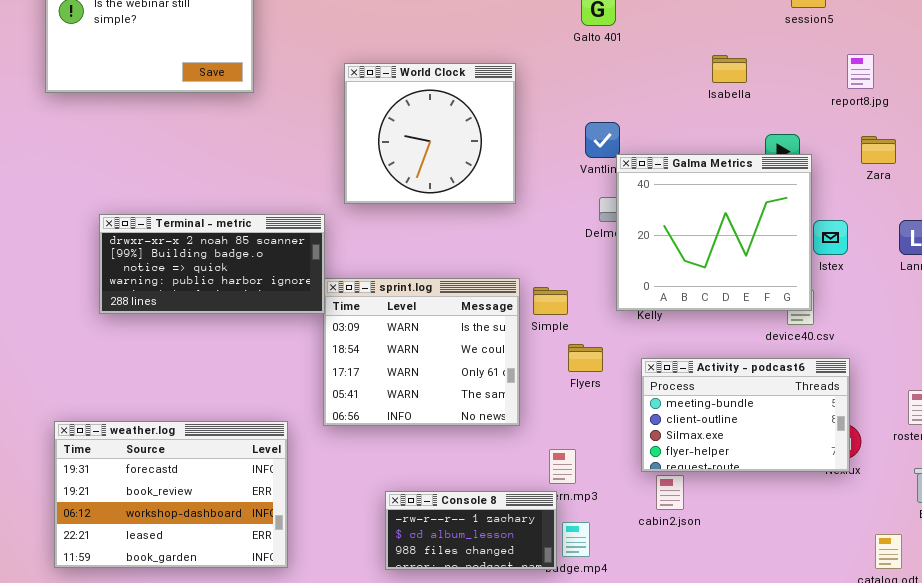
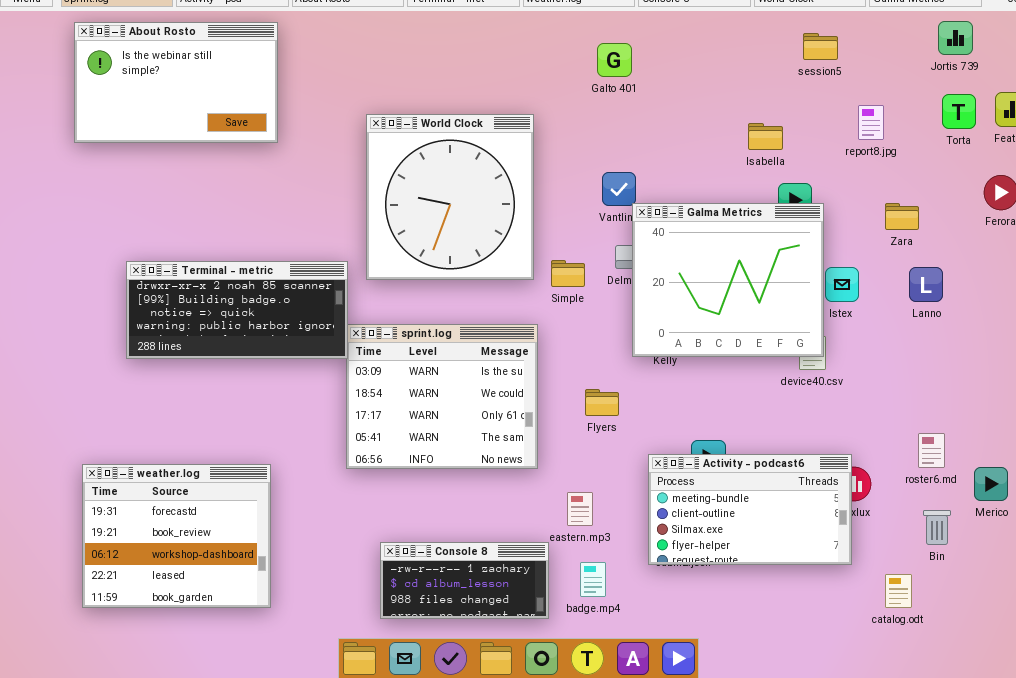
Isabella: [712,55,747,83] -> [748,123,783,150], moved
World Clock: [344,63,516,204] -> [366,114,534,280], resized
Zara: [861,136,896,164] -> [885,203,919,230], moved
Simple: [533,287,568,315] -> [551,260,585,287], moved
Activity - podcast6: [641,358,850,472] -> [648,454,852,565], moved
weather.log: [54,421,288,568] -> [82,464,271,608], resized
Console 8: [385,491,557,570] -> [380,542,549,619], moved

